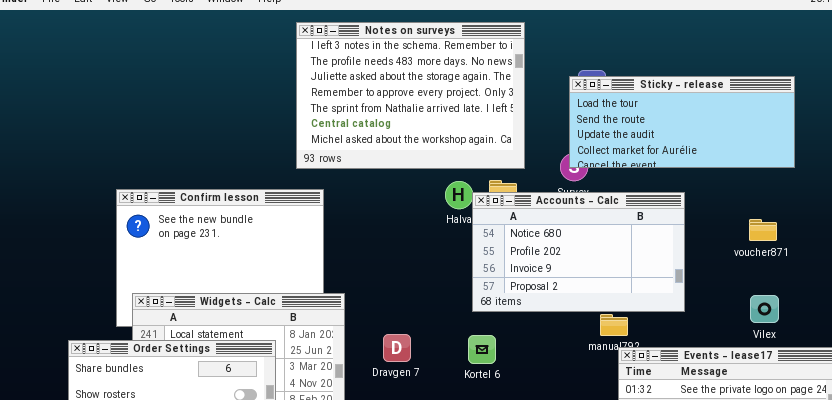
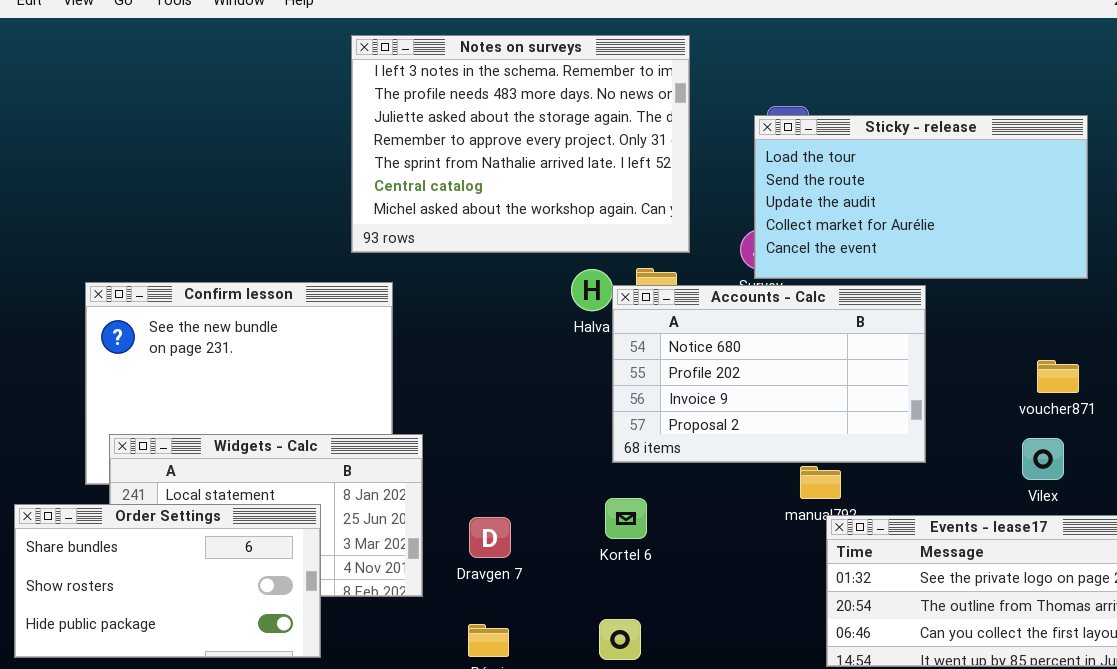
Sticky - release: [569,76,795,168] -> [754,115,1088,279], resized
voucher871: [749,219,777,241] -> [1037,360,1079,393], moved
Dravgen 7: [383,334,411,362] -> [469,517,511,558], moved

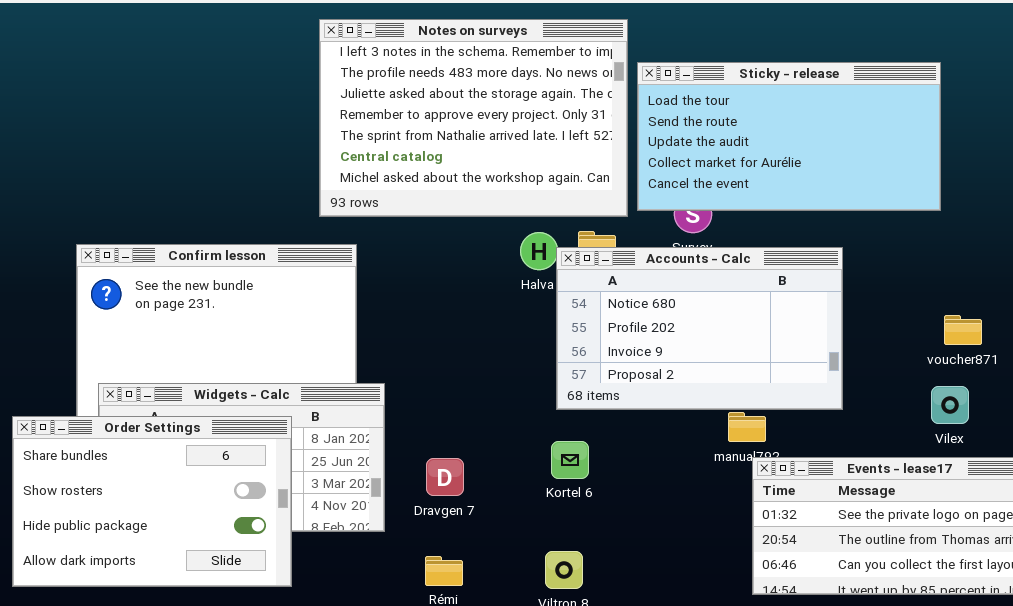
Sticky - release: [754,115,1088,279] -> [637,62,941,211], moved
Order Settings: [14,504,321,658] -> [12,416,292,587], resized

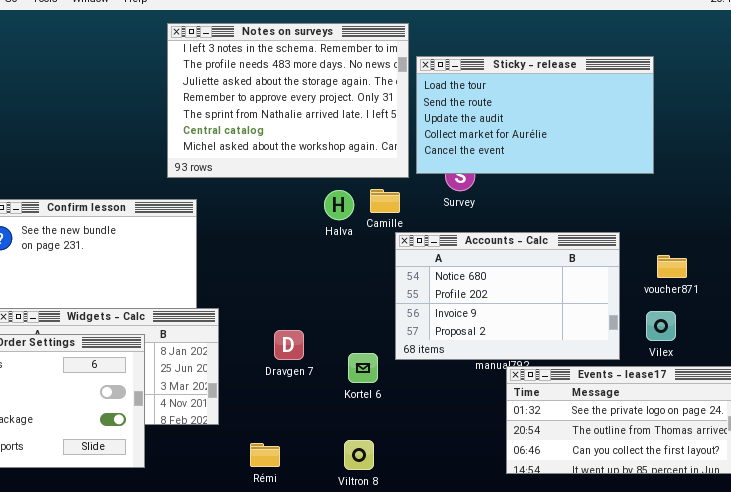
Accounts - Calc: [556,247,843,410] -> [395,232,620,360], moved
Dravgen 7: [426,458,464,496] -> [274,330,304,360], moved

